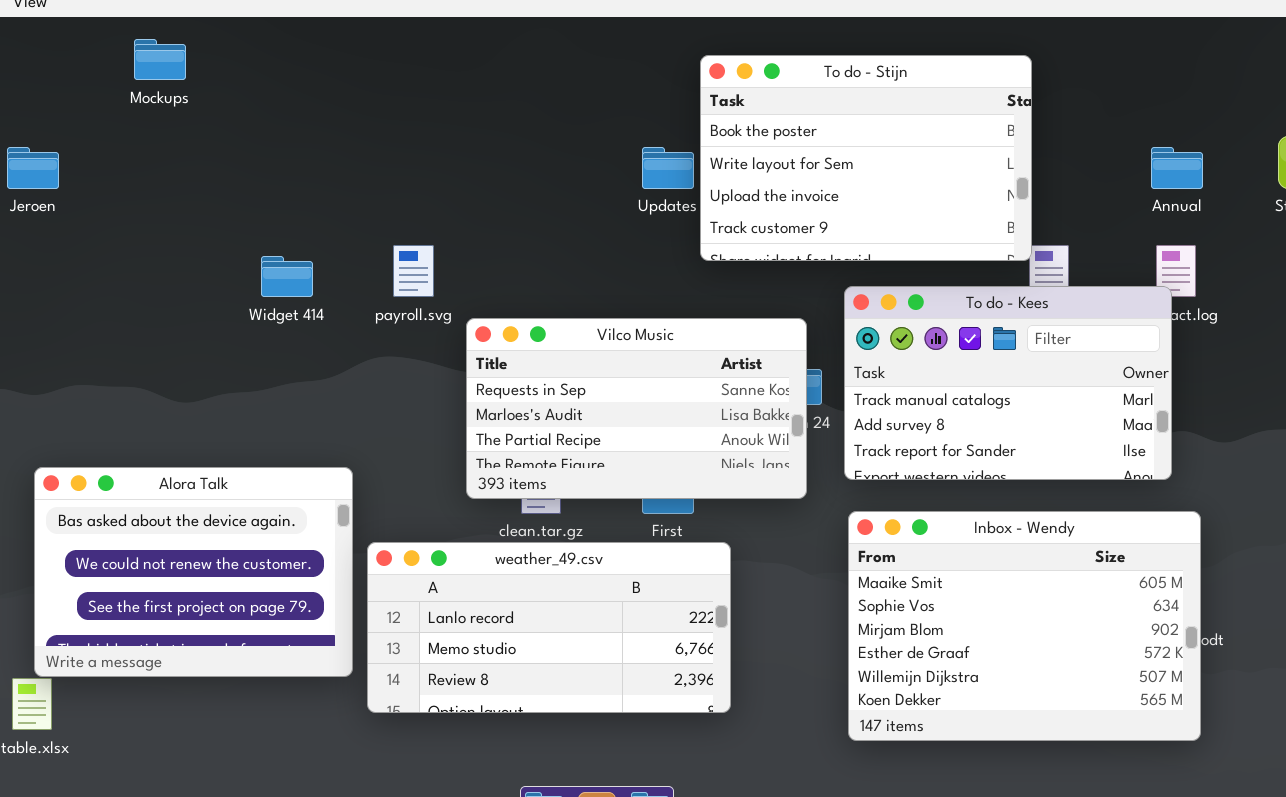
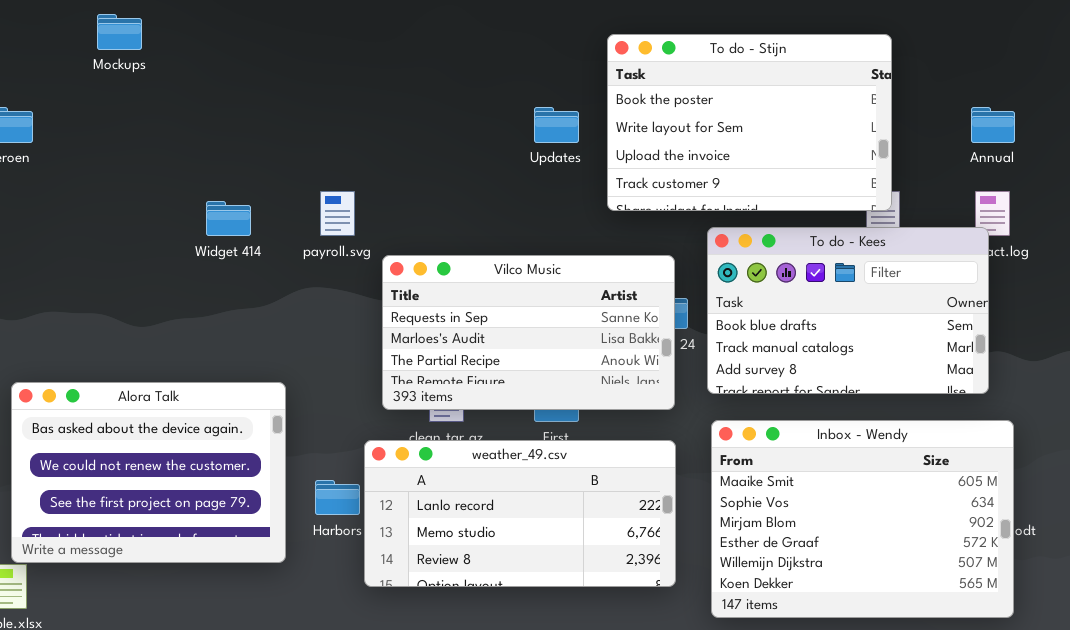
To do - Stijn: [700,55,1032,261] -> [607,34,892,211], moved
To do - Kees: [844,286,1172,480] -> [707,227,989,394], scrolled up 1 row
weather_49.csv: [367,542,731,713] -> [364,440,676,587], moved

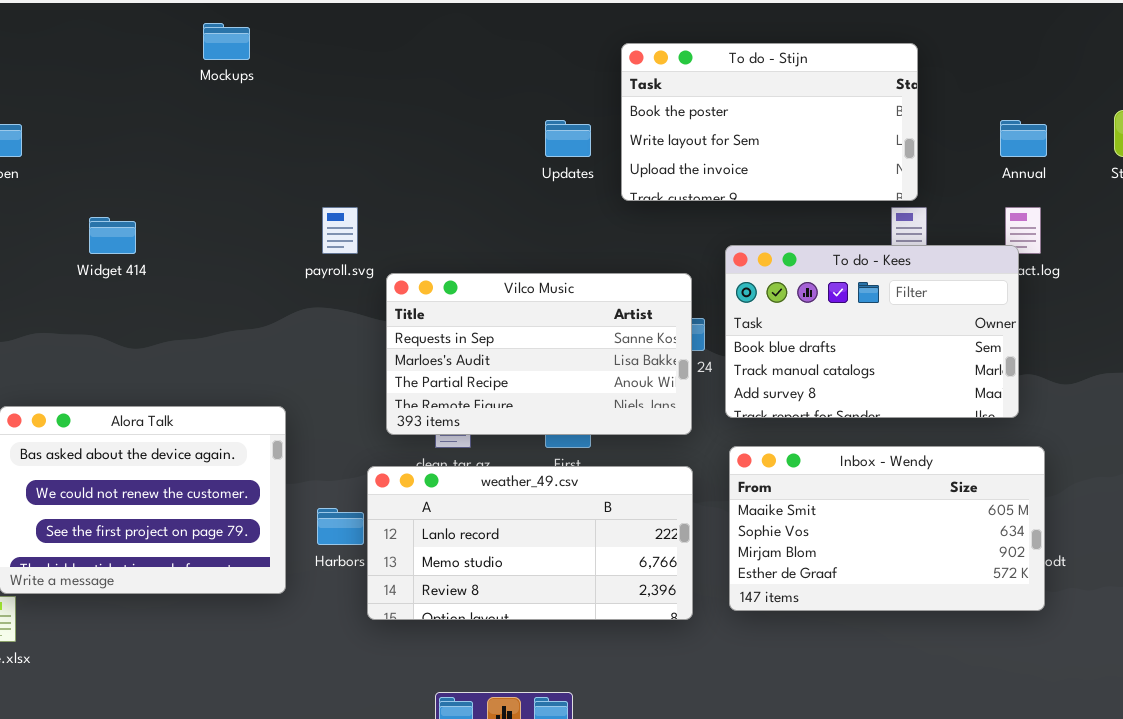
Mockups: [97,14,142,50] -> [203,23,250,60], moved
To do - Stijn: [607,34,892,211] -> [621,43,918,201], resized
Widget 414: [206,201,251,236] -> [89,217,136,254], moved
Inbox - Wendy: [711,420,1014,618] -> [729,446,1045,611], resized

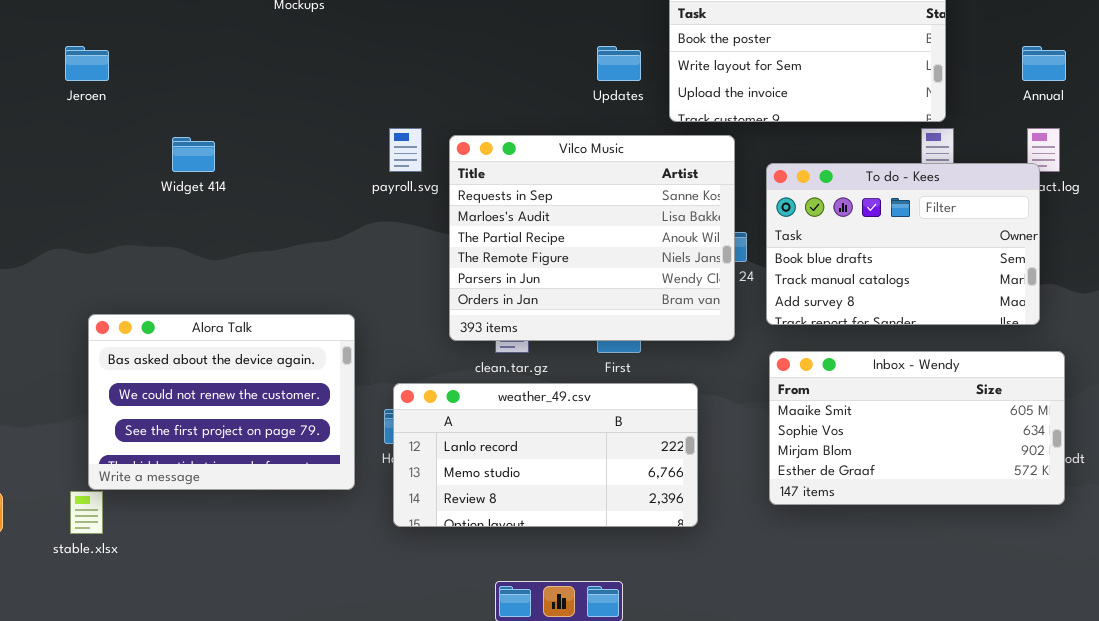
Vilco Music: [386,273,692,435] -> [449,135,735,341], resized
weather_49.csv: [367,466,693,620] -> [393,383,698,527], moved

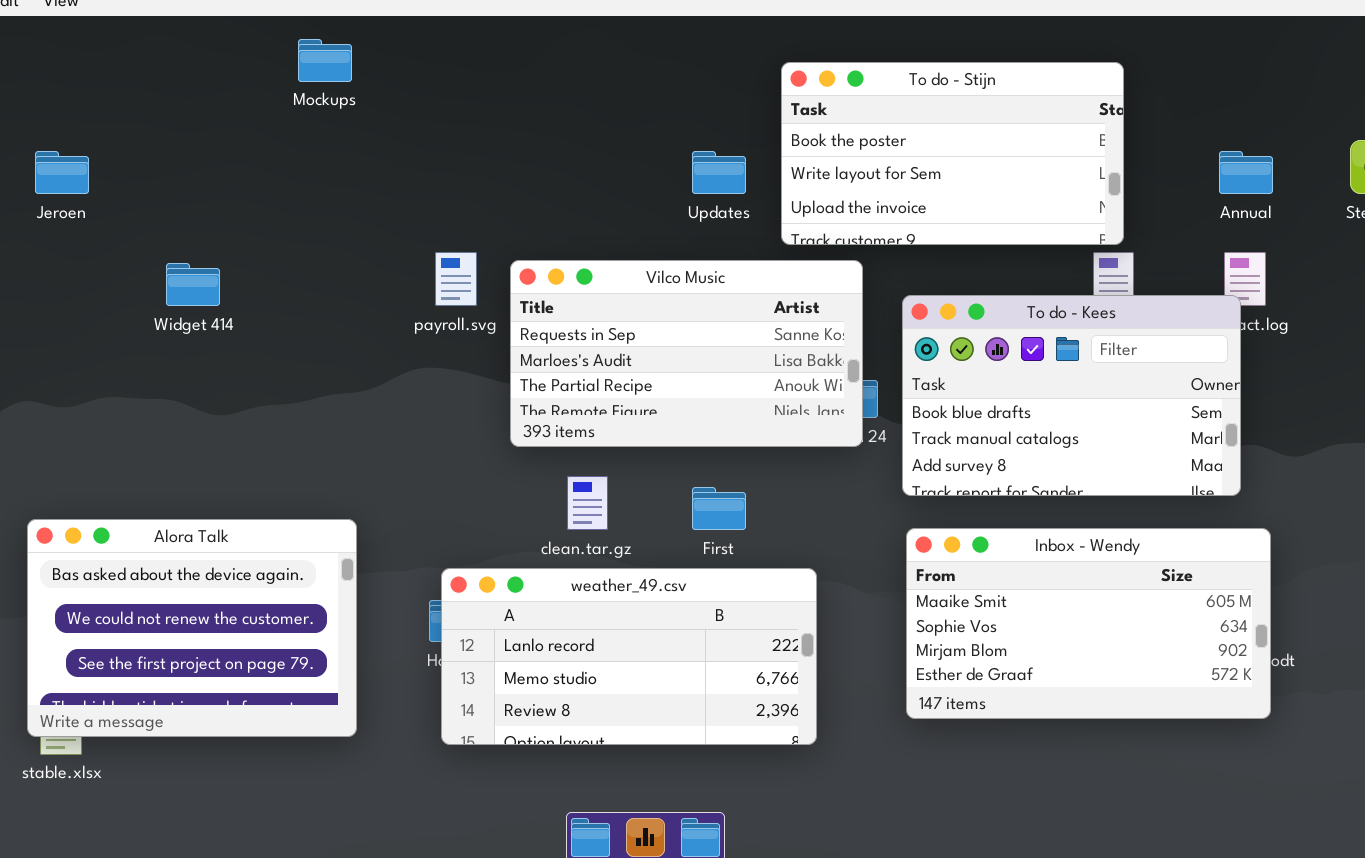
Vilco Music: [449,135,735,341] -> [510,260,863,447], resized
Alora Talk: [88,314,355,490] -> [27,519,357,737], moved

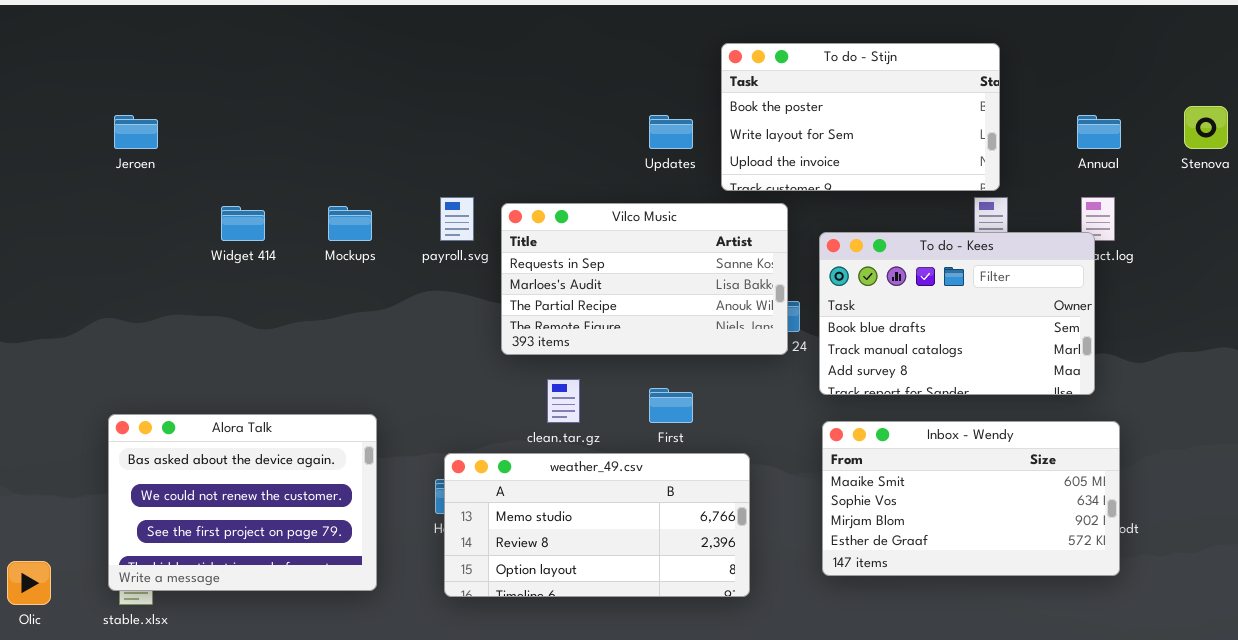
Mockups: [298,39,352,82] -> [328,206,372,241], moved
weather_49.csv: [441,568,817,745] -> [444,453,750,597], scrolled down 1 row

